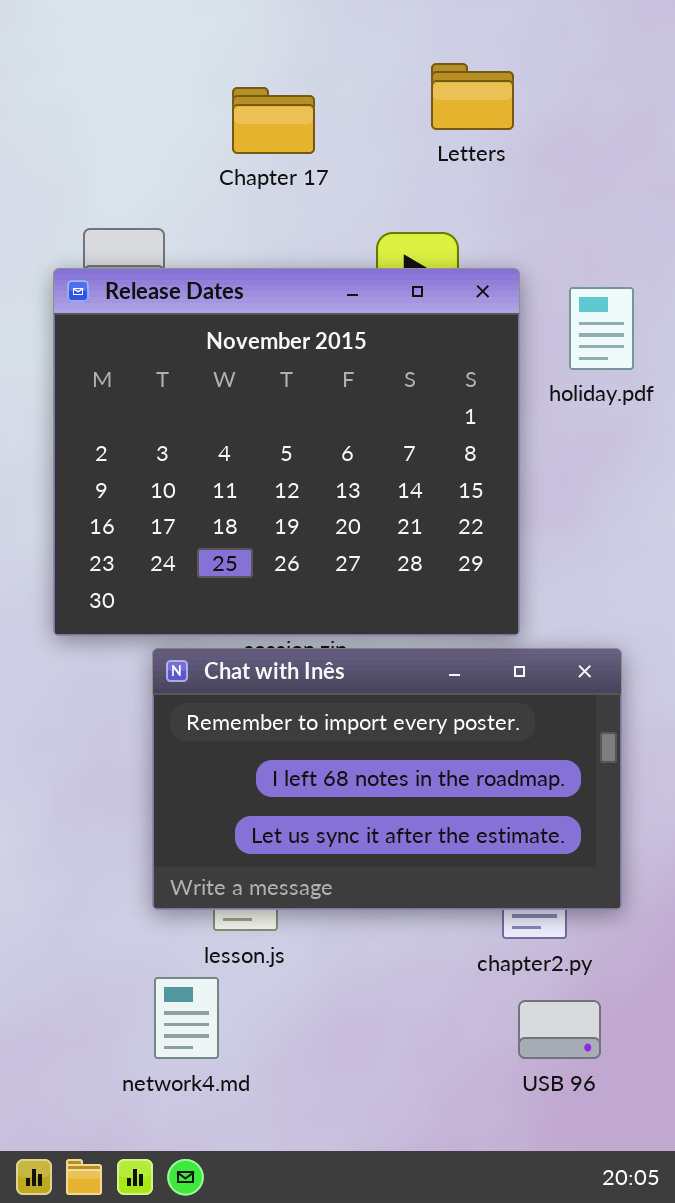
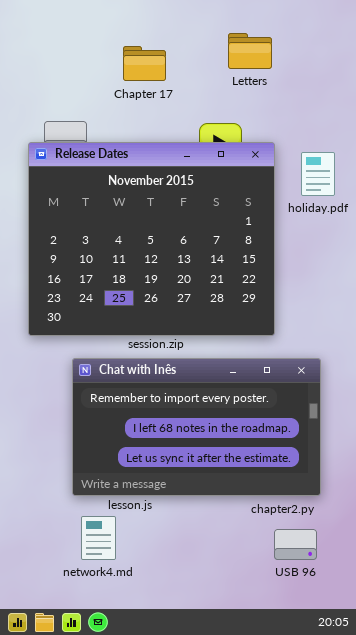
Chat with Inês: [152,648,622,910] -> [72,358,321,496], moved

